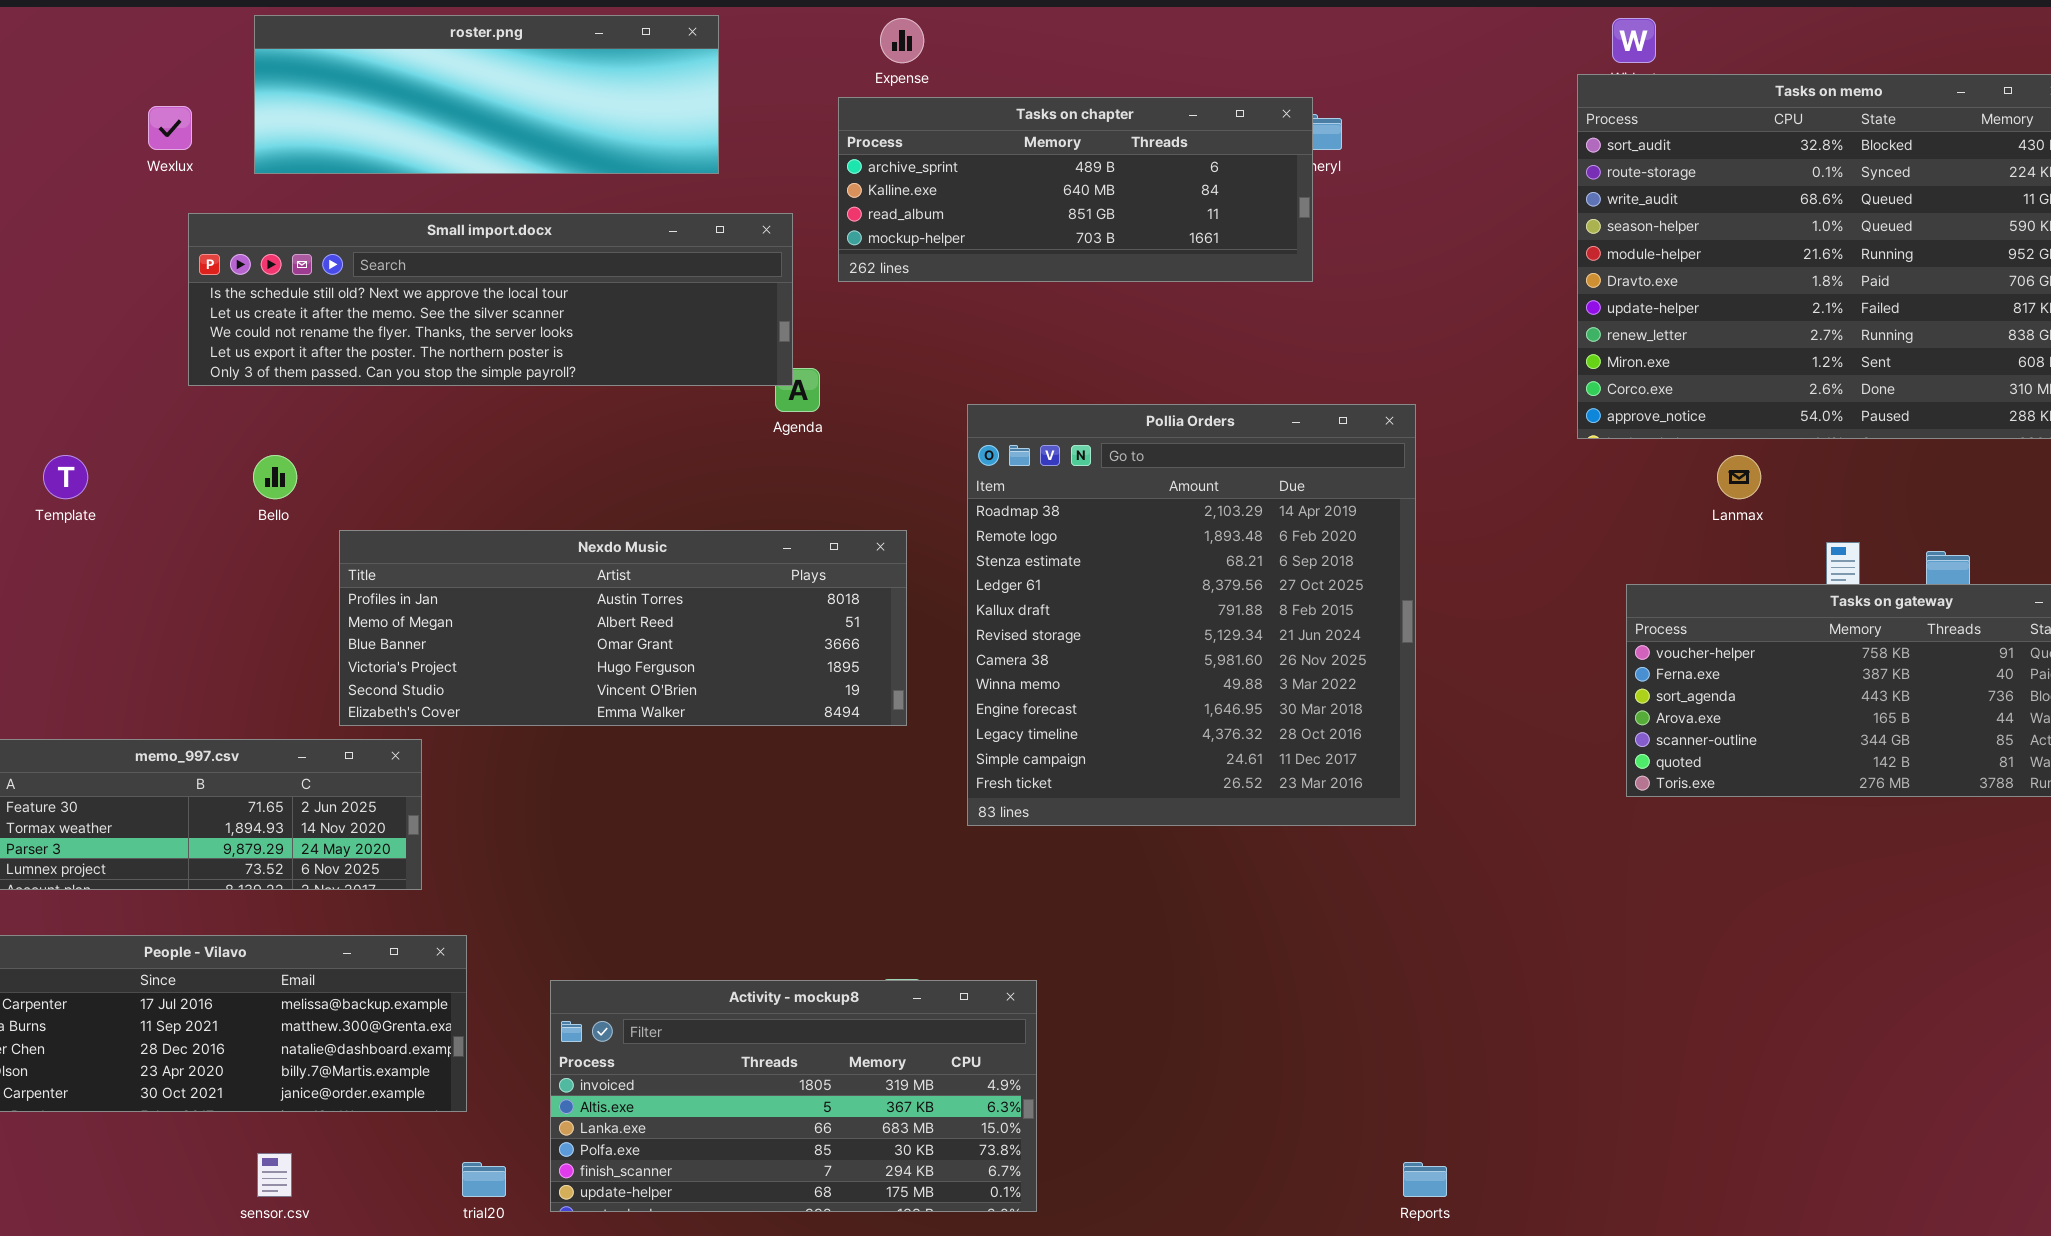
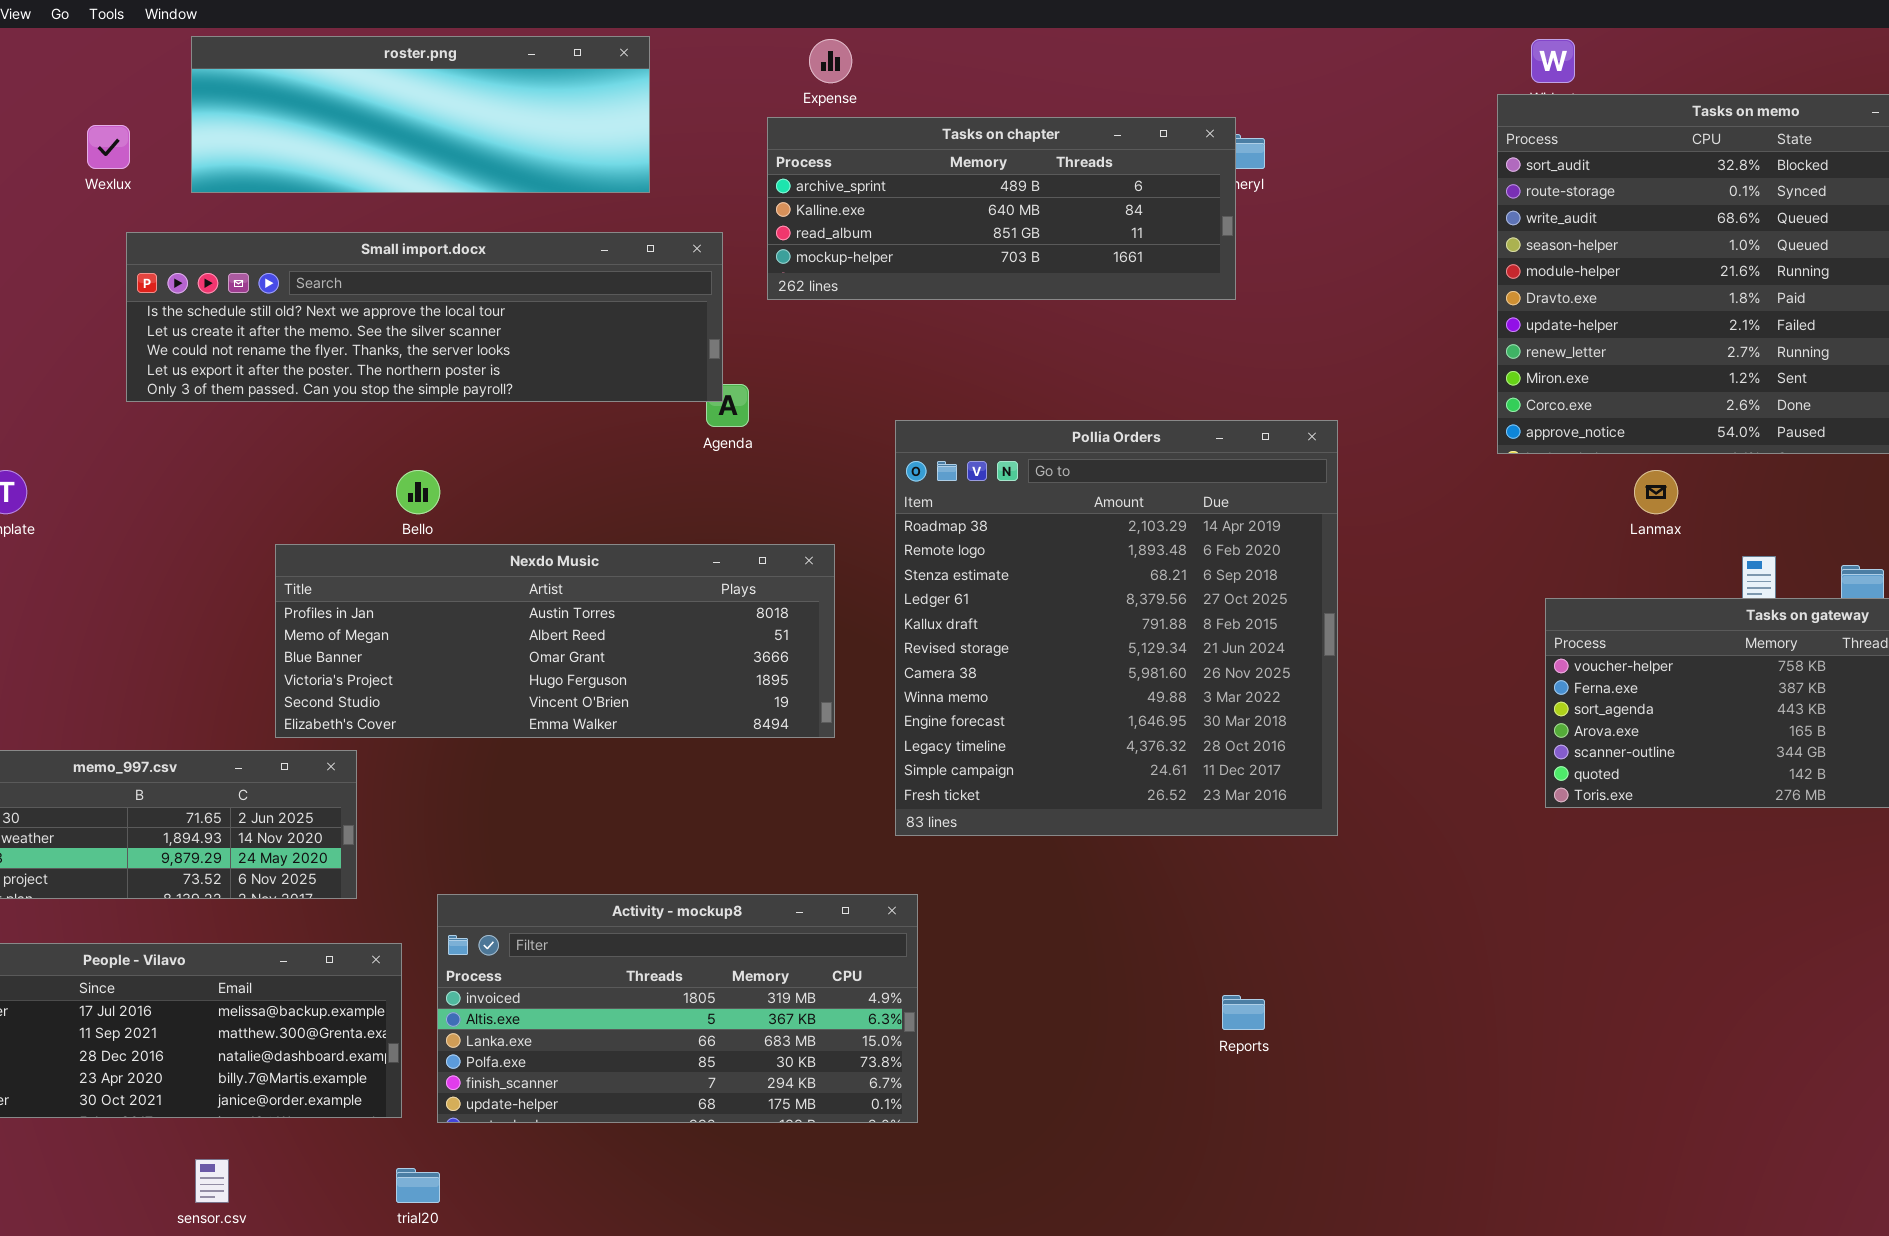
Bello: [253,455,297,499] -> [396,470,440,514], moved
Activity - mockup8: [550,980,1037,1212] -> [437,894,918,1123], moved
Reports: [1403,1162,1447,1197] -> [1222,995,1265,1030], moved

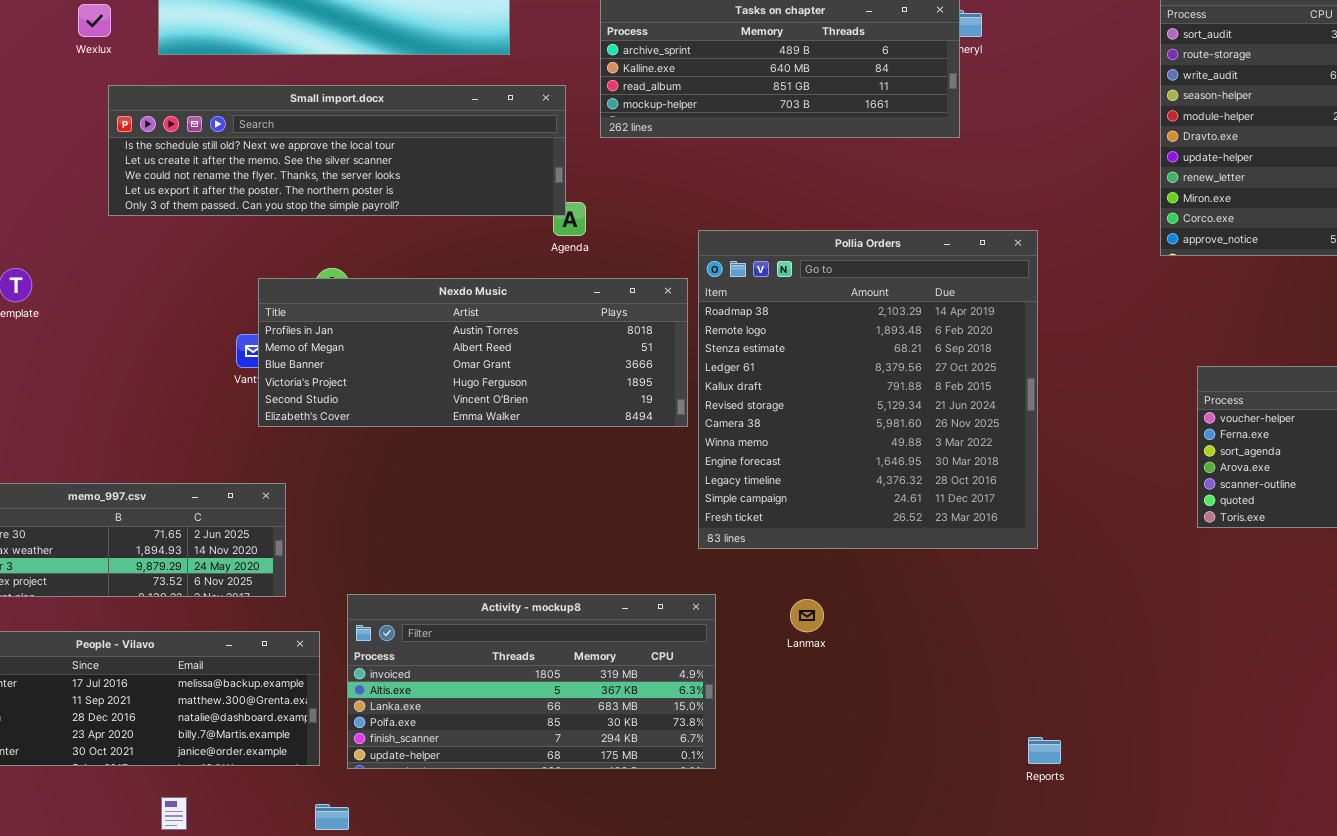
Lanmax: [1634,470,1678,514] -> [790,599,824,632], moved
Nexdo Music: [275,544,835,738] -> [258,278,688,427], moved
Reports: [1222,995,1265,1030] -> [1028,737,1061,764], moved

